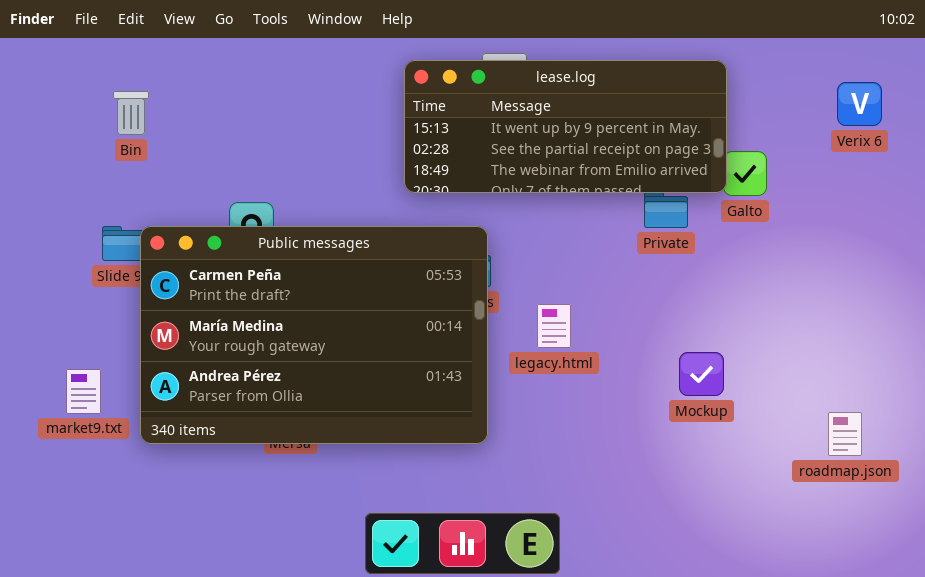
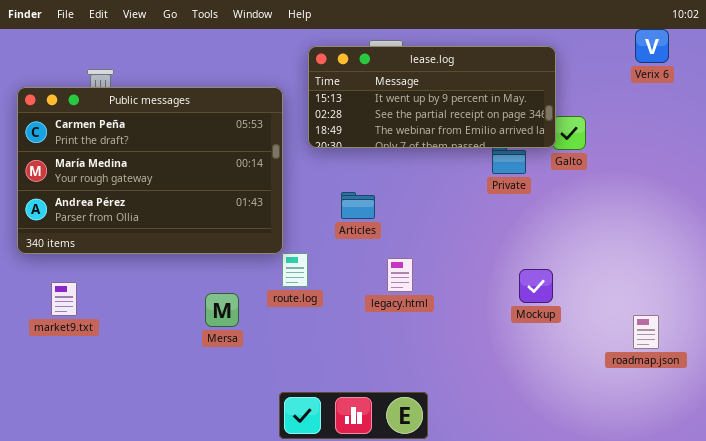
Verix 6: [837,82,882,126] -> [635,29,669,63], moved
Public messages: [140,226,488,444] -> [17,87,283,254], moved
legacy.html: [537,304,571,348] -> [387,258,413,292], moved

